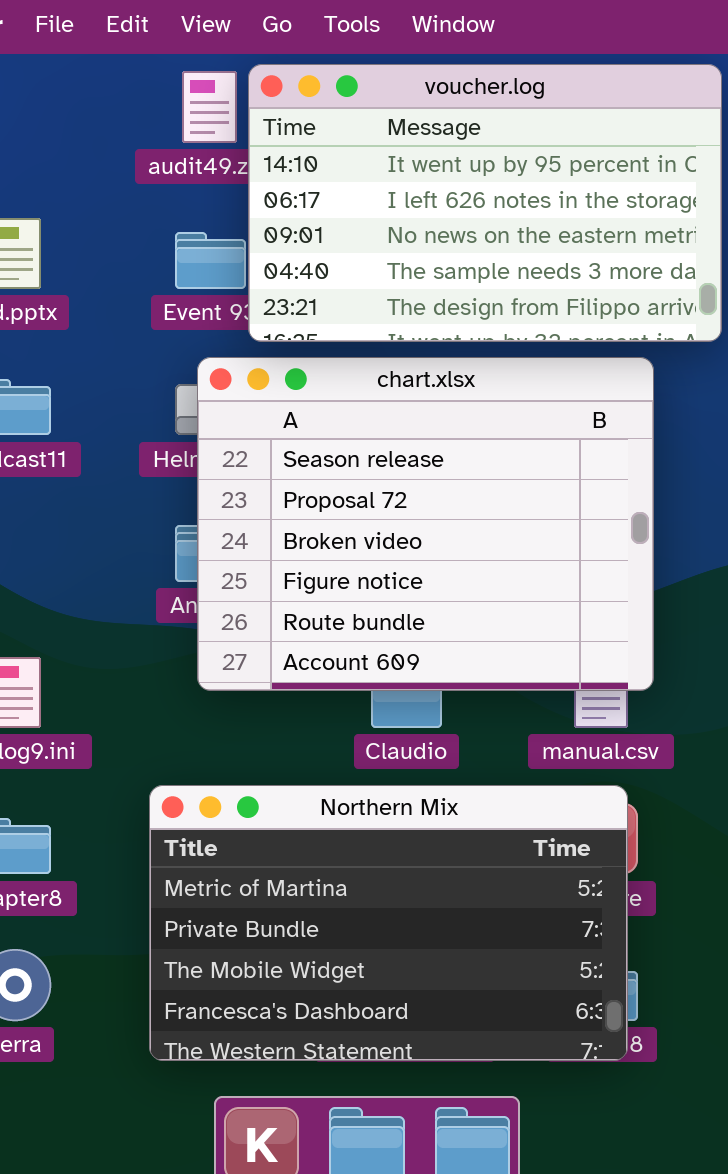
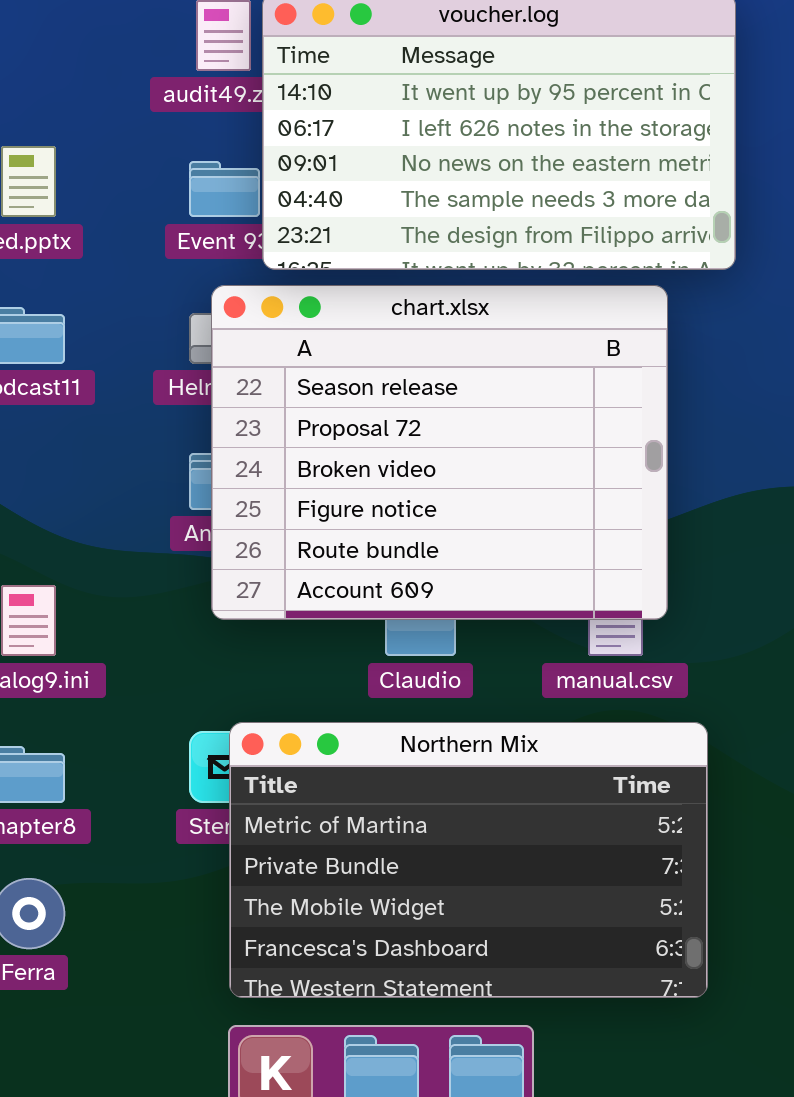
Northern Mix: [149,785,628,1061] -> [229,722,708,998], moved

